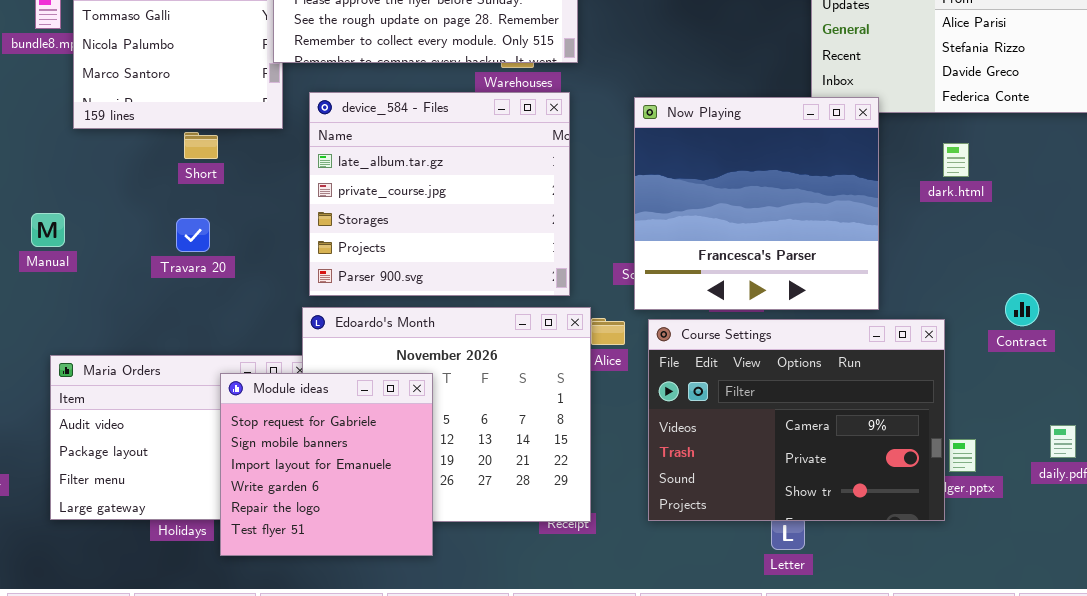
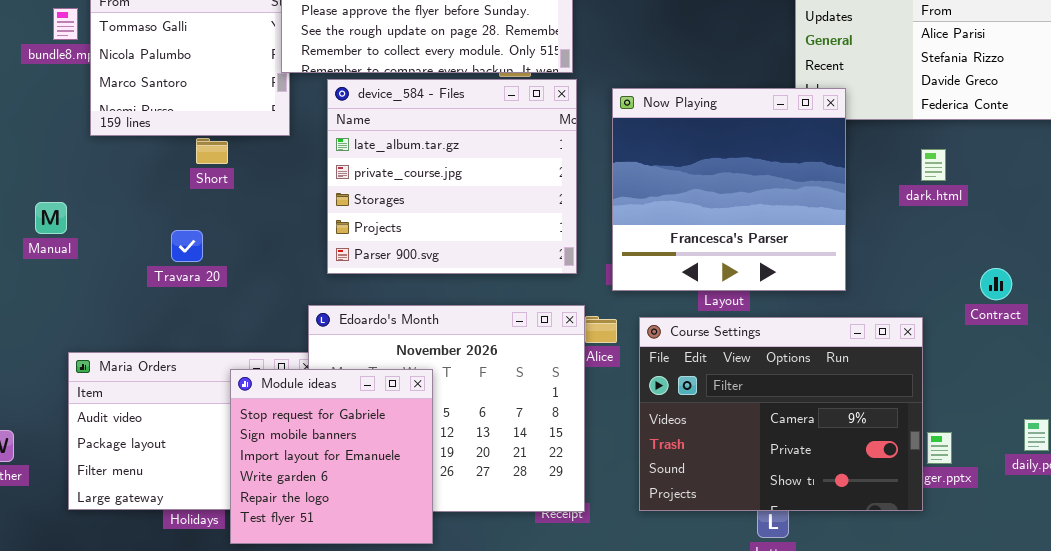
device_584 - Files: [309,92,570,296] -> [327,79,577,274], moved
Now Playing: [634,97,879,310] -> [612,88,846,291], moved
Manual: [31,213,65,247] -> [35,202,67,234], moved
Travara 20: [176,218,210,252] -> [171,230,203,262], moved
Contract: [1005,293,1039,326] -> [980,268,1012,300], moved

